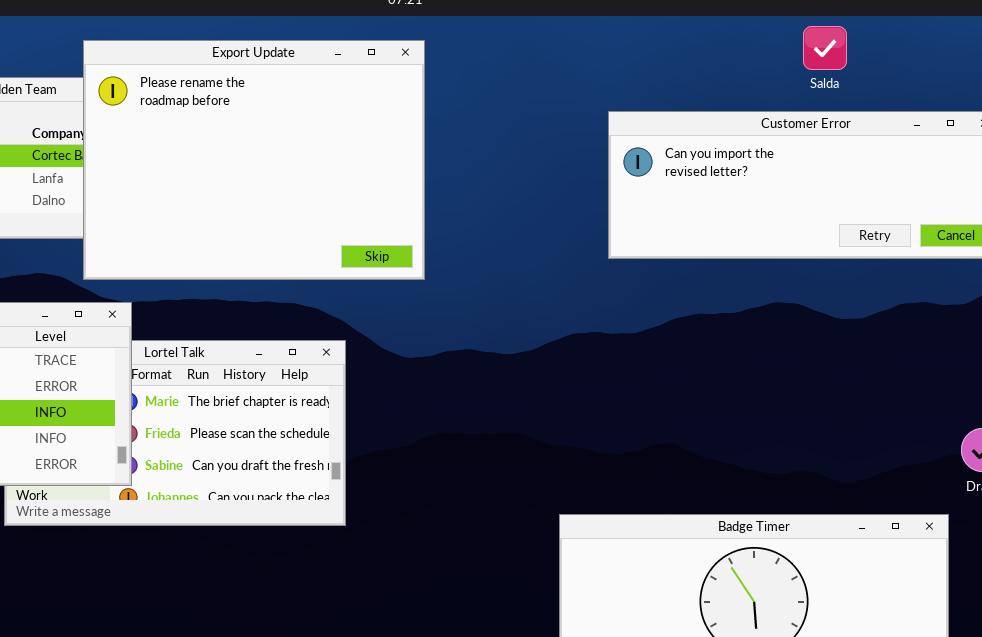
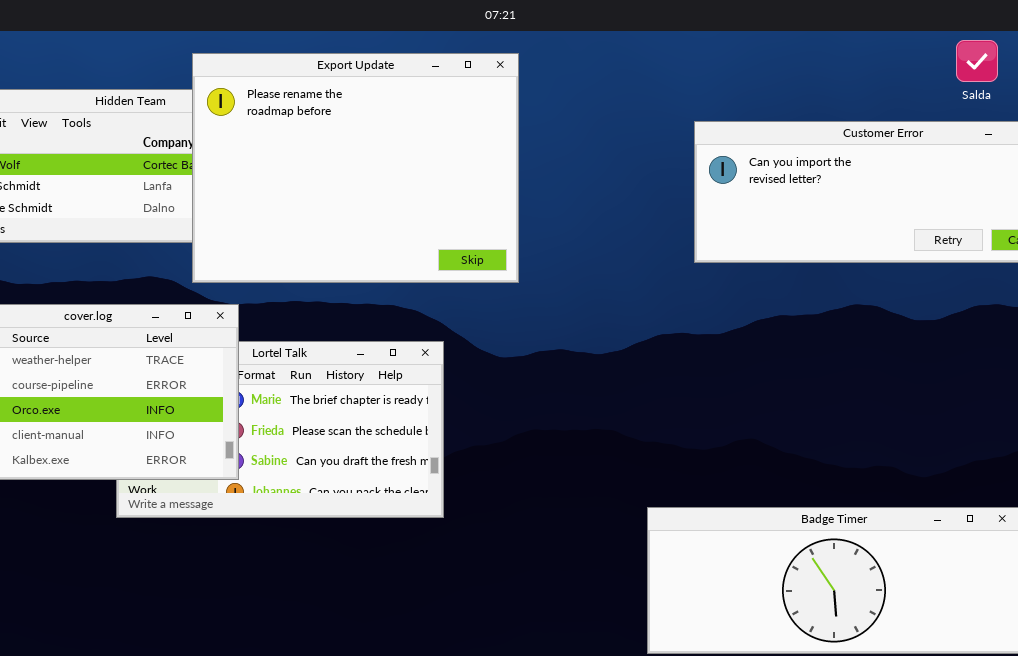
Salda: [803,26,847,70] -> [956,40,998,82], moved

